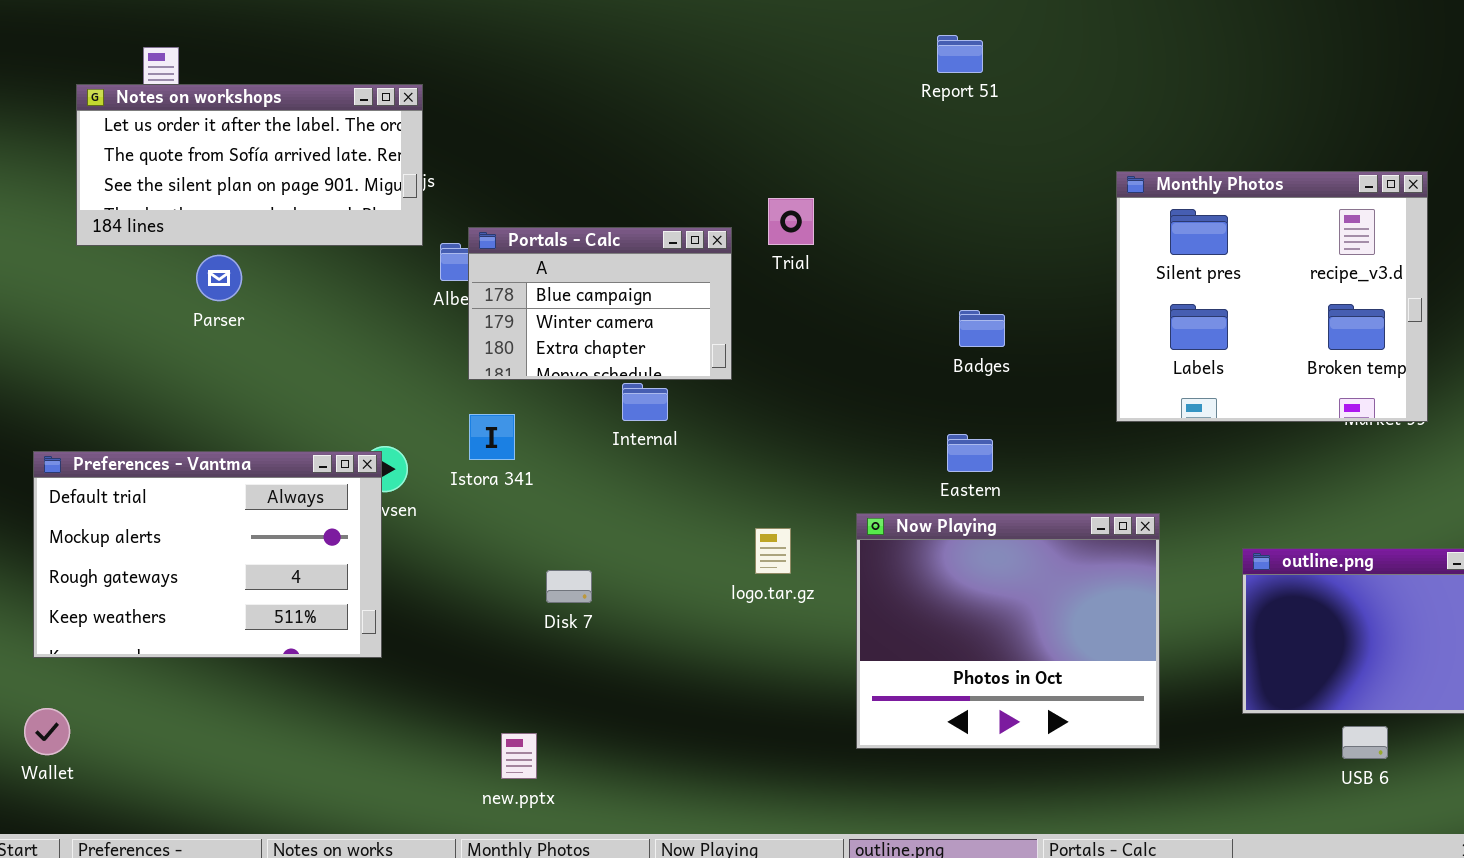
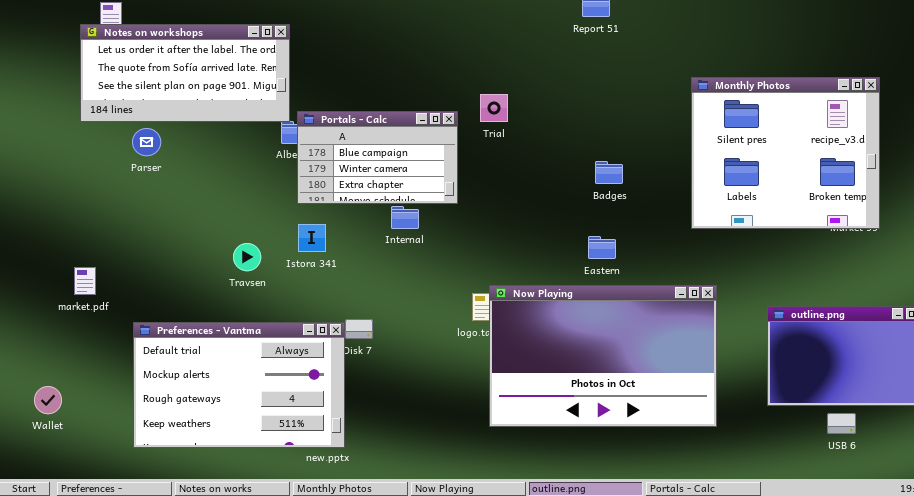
Notes on workshops: [76,84,423,246] -> [80,24,290,122], moved
Preferences - Vantma: [33,451,382,658] -> [133,322,345,448], moved
Now Playing: [856,513,1160,749] -> [489,285,717,427], resized
Wallet: [24,708,70,755] -> [34,386,62,414], moved

